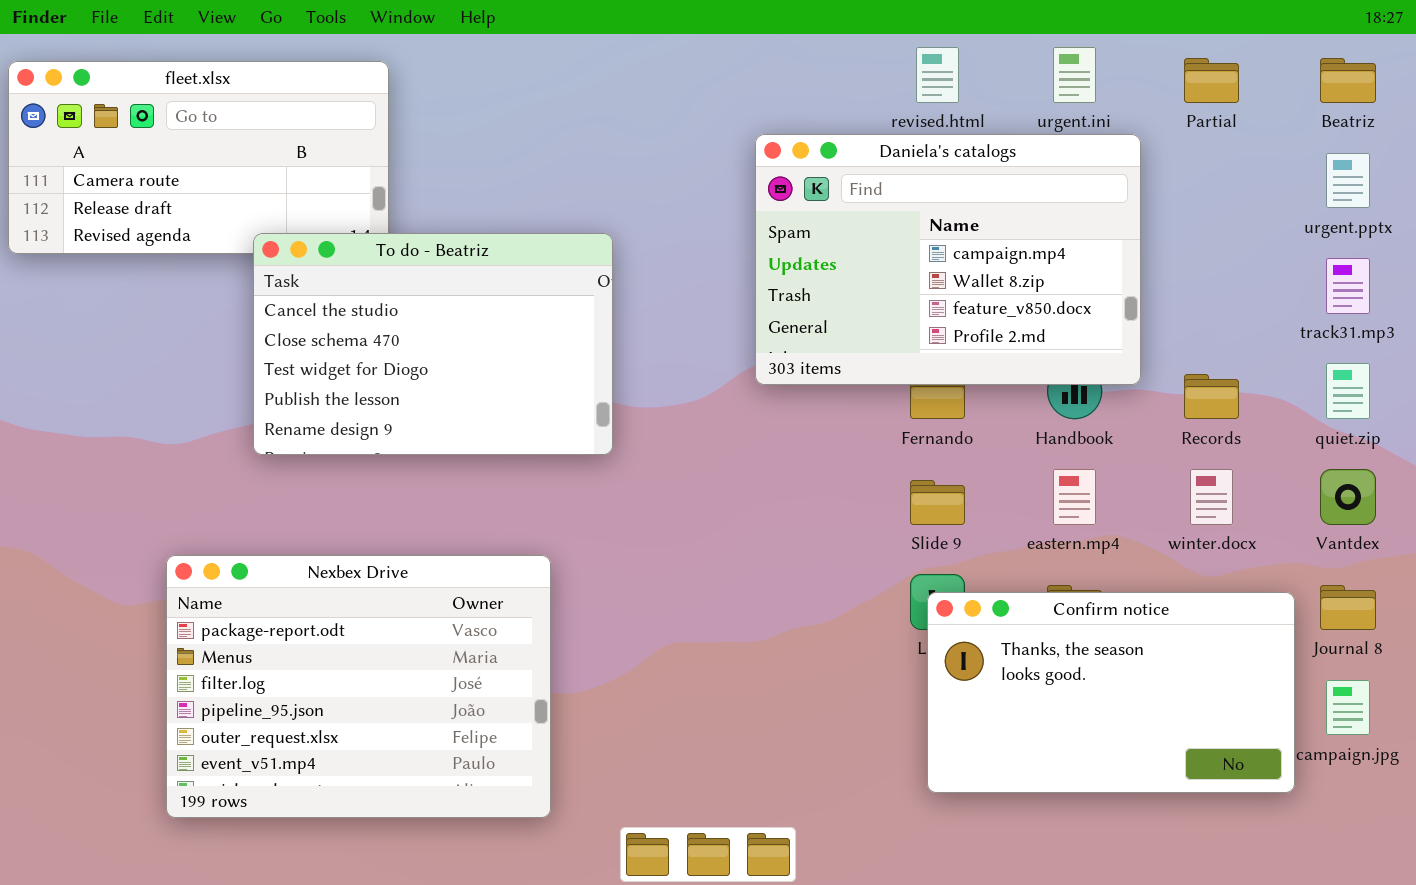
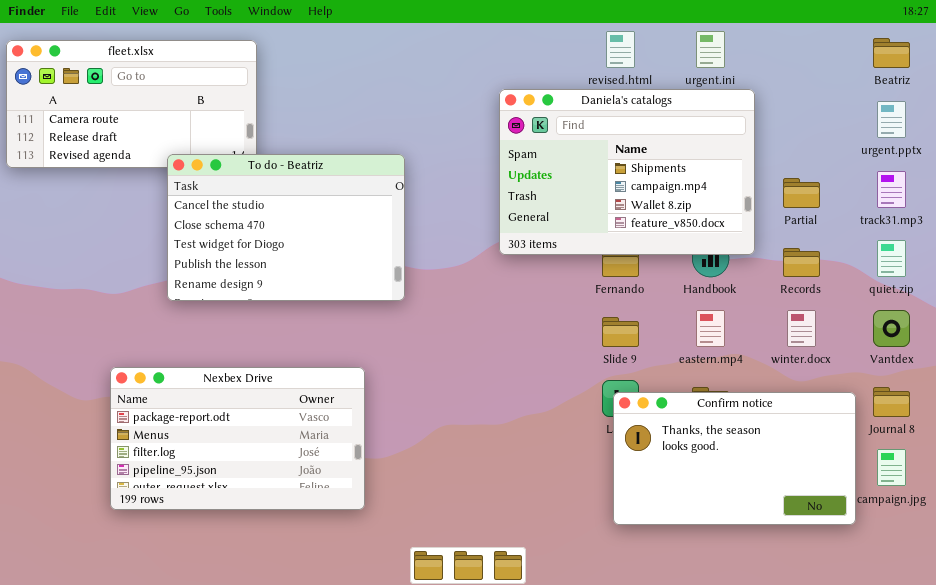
Partial: [1184,58,1239,103] -> [783,178,820,208], moved
Daniela's catalogs: [755,134,1141,385] -> [499,89,755,255], scrolled up 1 row
Nexbex Drive: [166,555,551,818] -> [110,367,365,510], resized

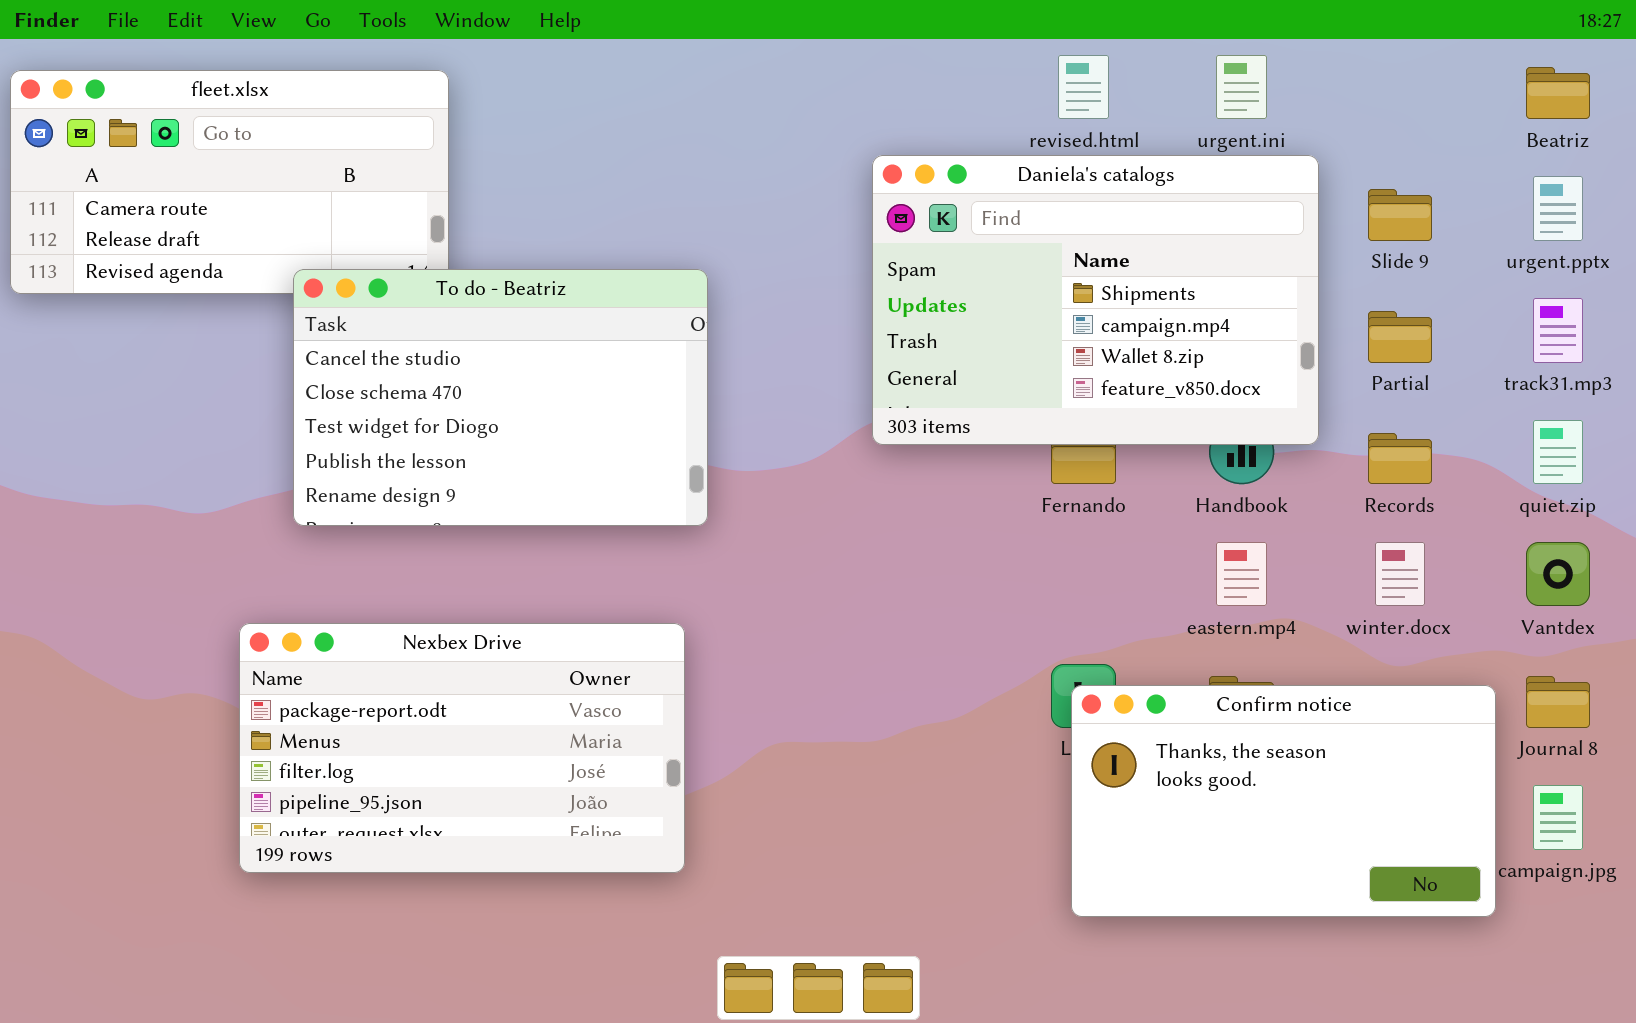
Slide 9: [602,317,639,347] -> [1368,189,1432,241], moved
Nexbex Drive: [110,367,365,510] -> [239,623,685,873], moved

